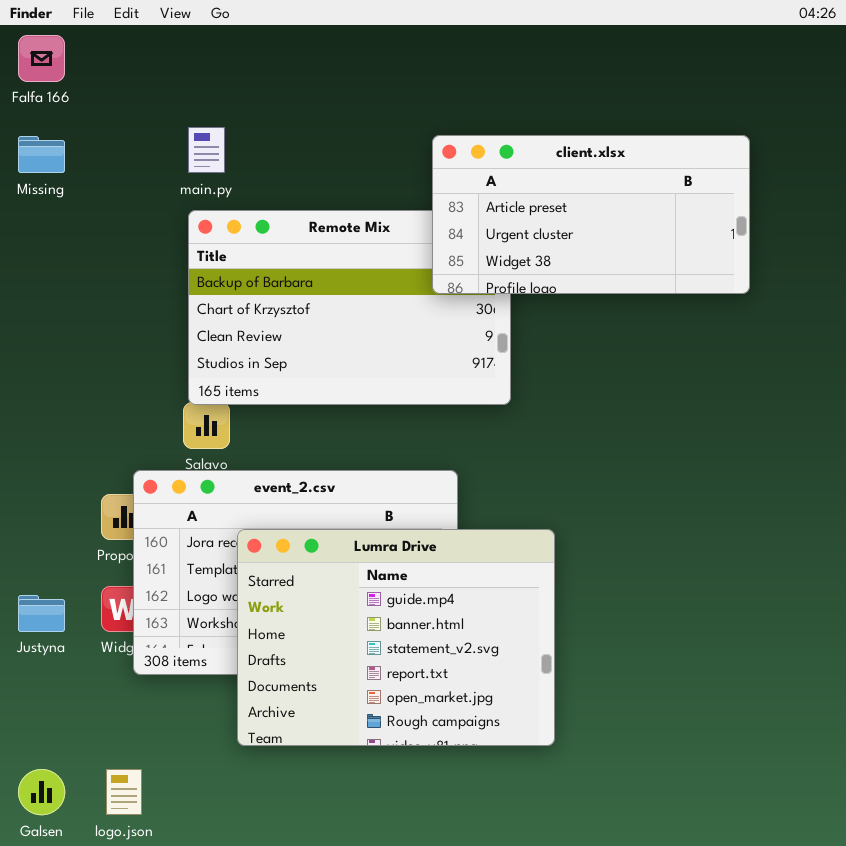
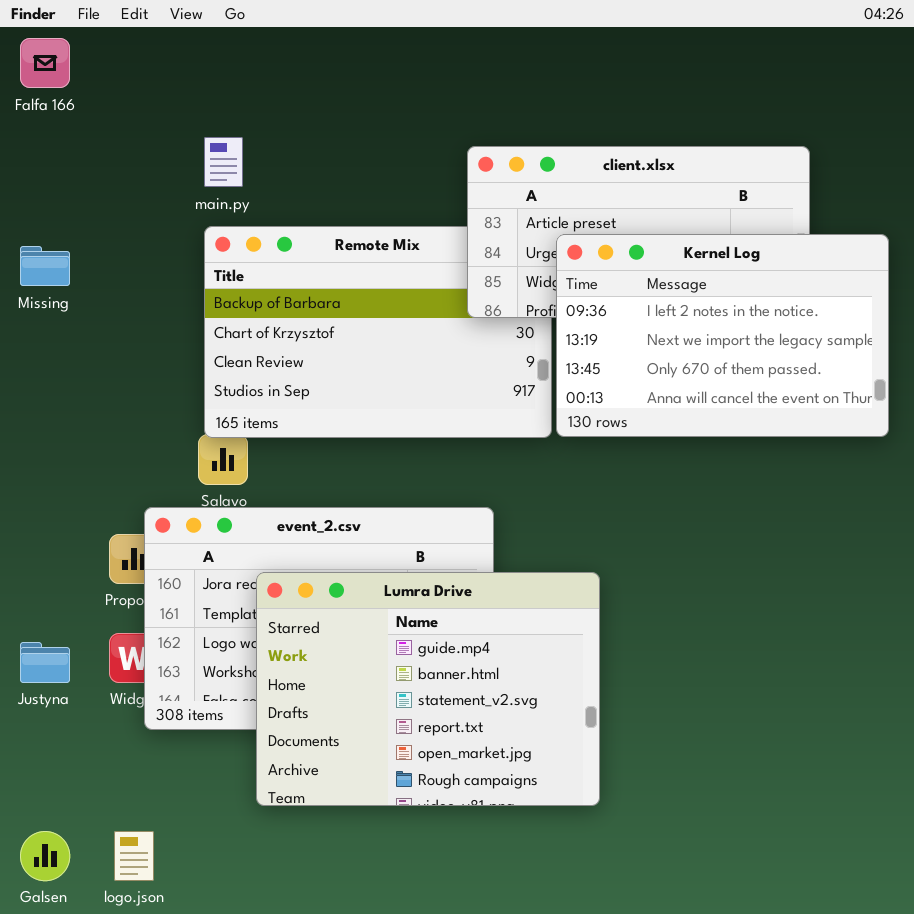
Missing: [18,136,65,173] -> [20,246,70,286], moved
Kernel Log: none -> [556,234,889,437], opened

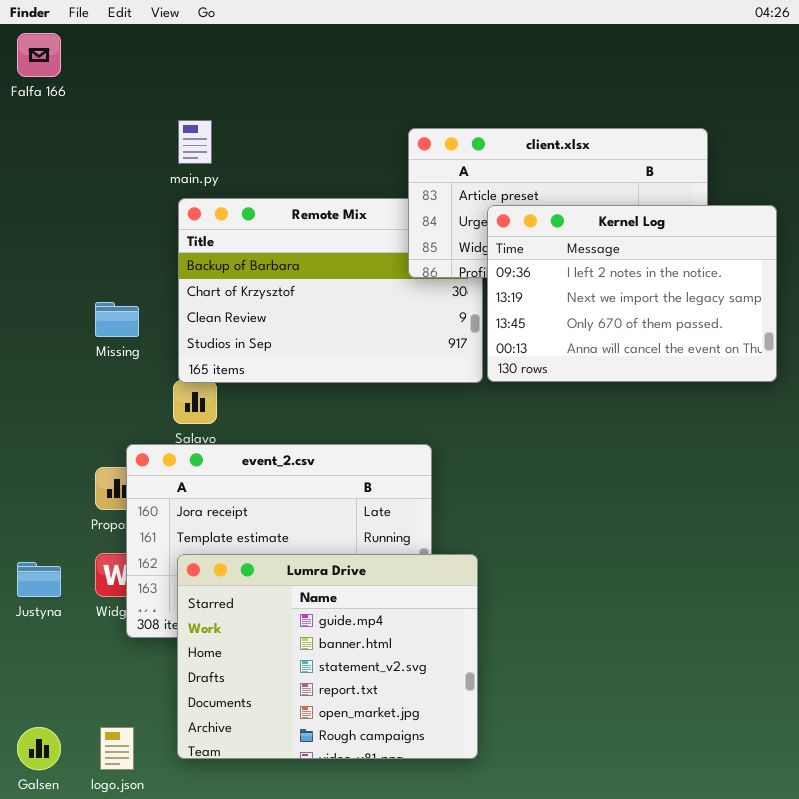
Missing: [20,246,70,286] -> [95,302,139,337], moved
Lumra Drive: [256,572,600,806] -> [177,554,478,759], moved

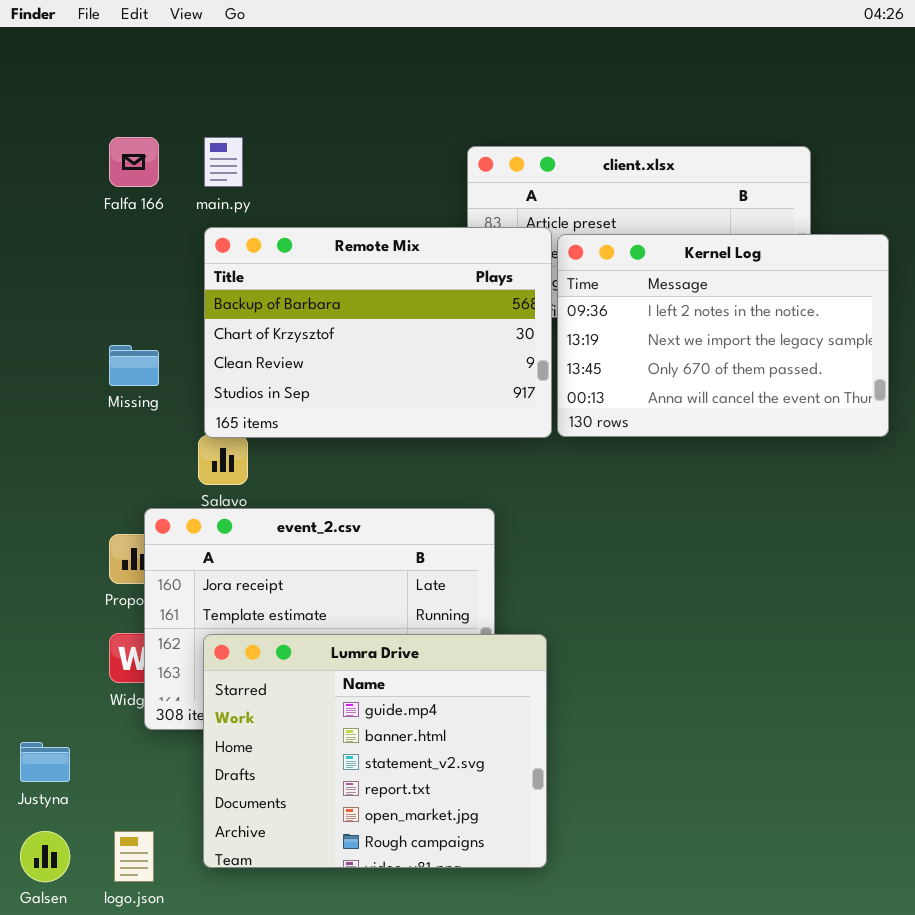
Falfa 166: [17,33,61,77] -> [109,137,159,187], moved
Remote Mix: [178,198,483,383] -> [204,227,552,438], raised
Justyna: [17,562,61,597] -> [20,742,70,782], moved

